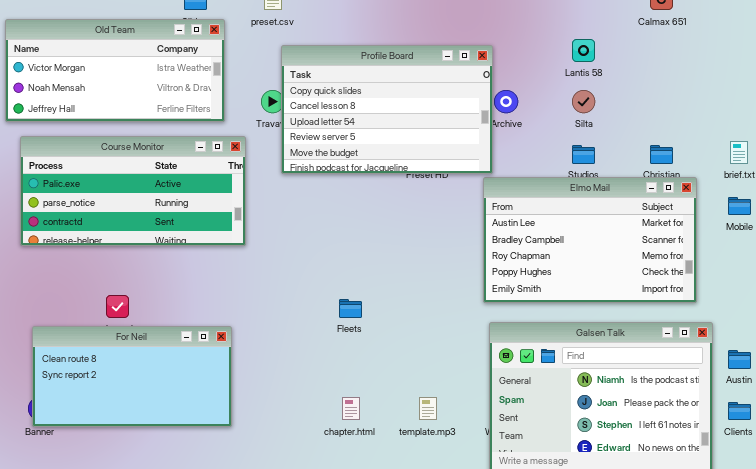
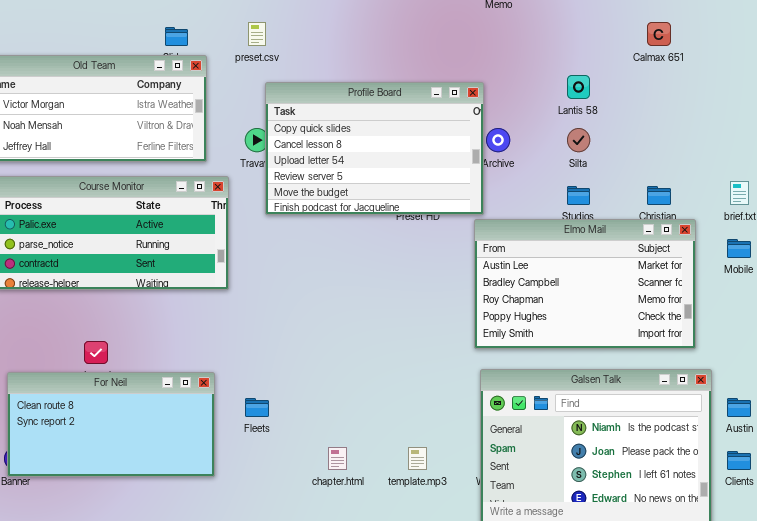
Fleets: [339,299,362,318] -> [245,398,269,417], moved

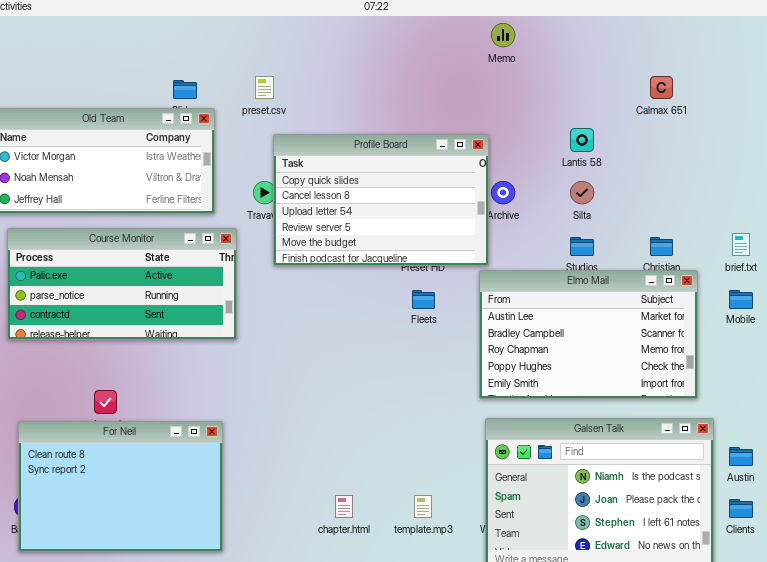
For Neil: [7,372,215,477] -> [18,421,223,552], resized
Fleets: [245,398,269,417] -> [412,290,435,309], moved

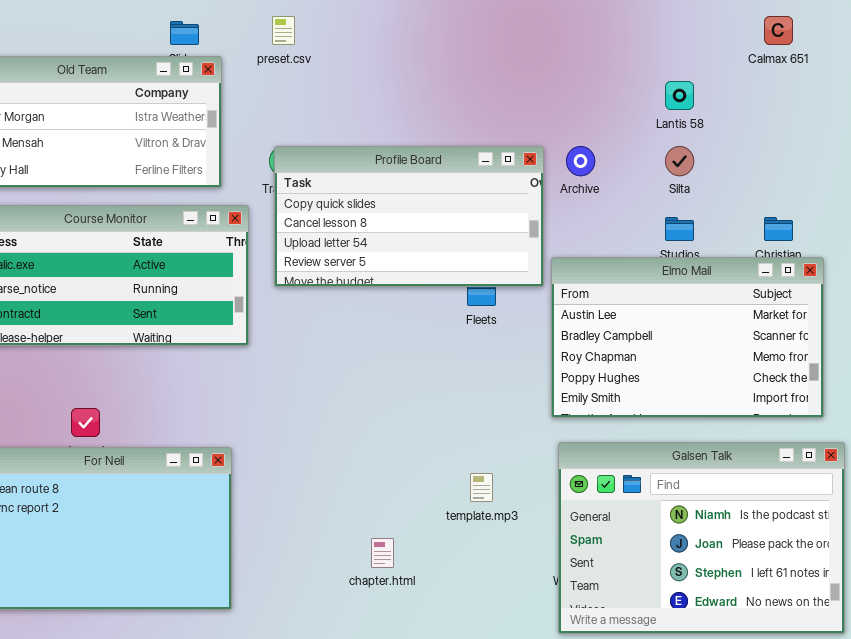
Profile Board: [273,134,489,266] -> [274,146,544,287], moved, resized
template.mp3: [414,495,432,518] -> [470,473,493,502], moved

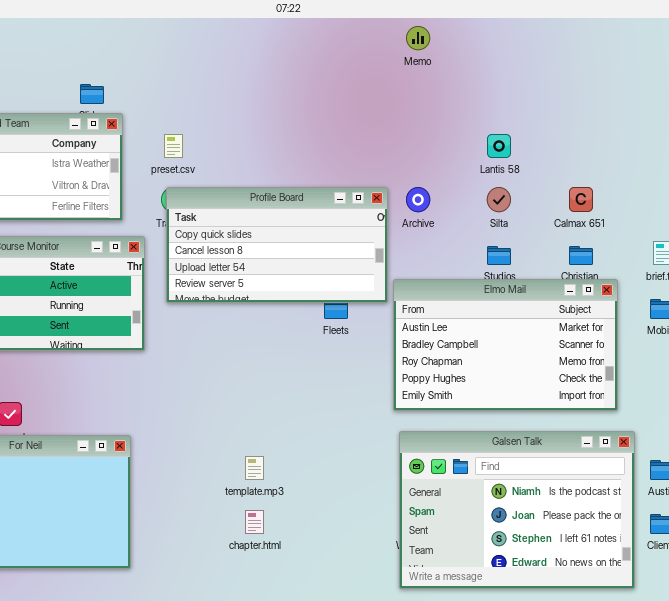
preset.csv: [272,16,295,45] -> [164,134,183,158], moved
Calmax 651: [764,16,793,45] -> [569,187,593,212], moved
template.mp3: [470,473,493,502] -> [245,456,264,480], moved

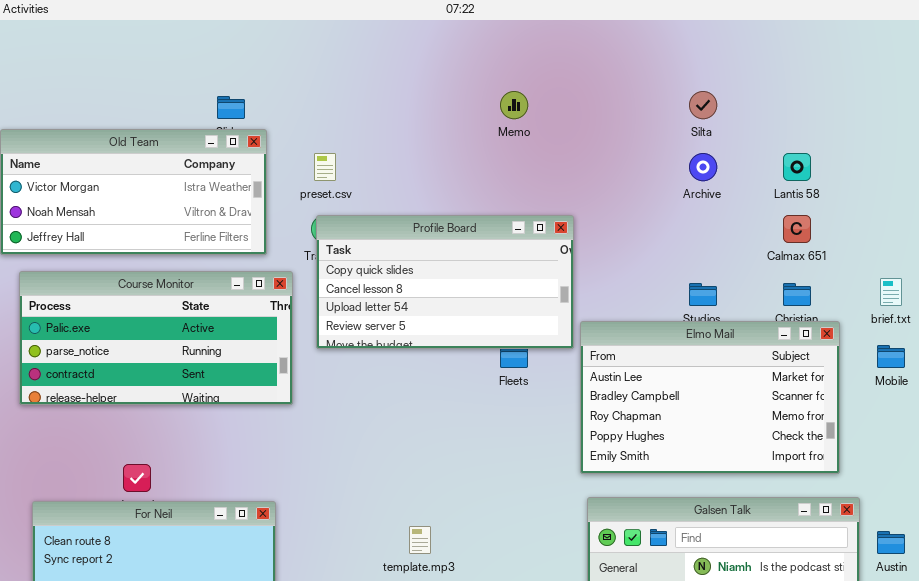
Memo: [406,26,430,50] -> [500,91,528,119], moved
Lantis 58: [487,134,511,158] -> [783,153,811,181], moved
Archive: [406,187,430,212] -> [689,153,717,181], moved
Silta: [487,187,511,212] -> [689,91,717,119], moved

